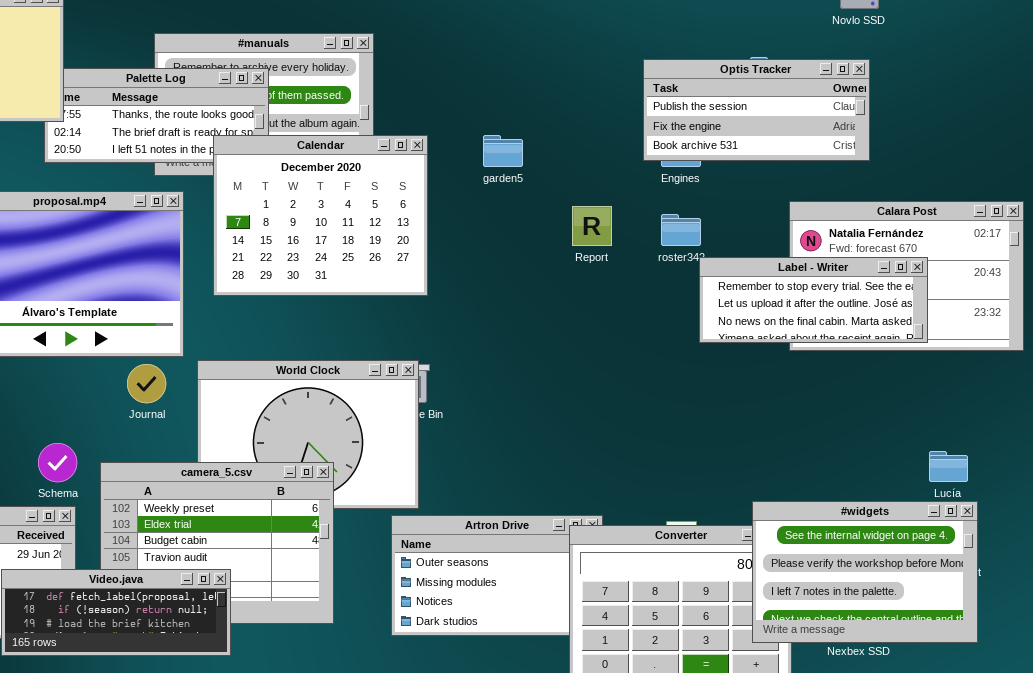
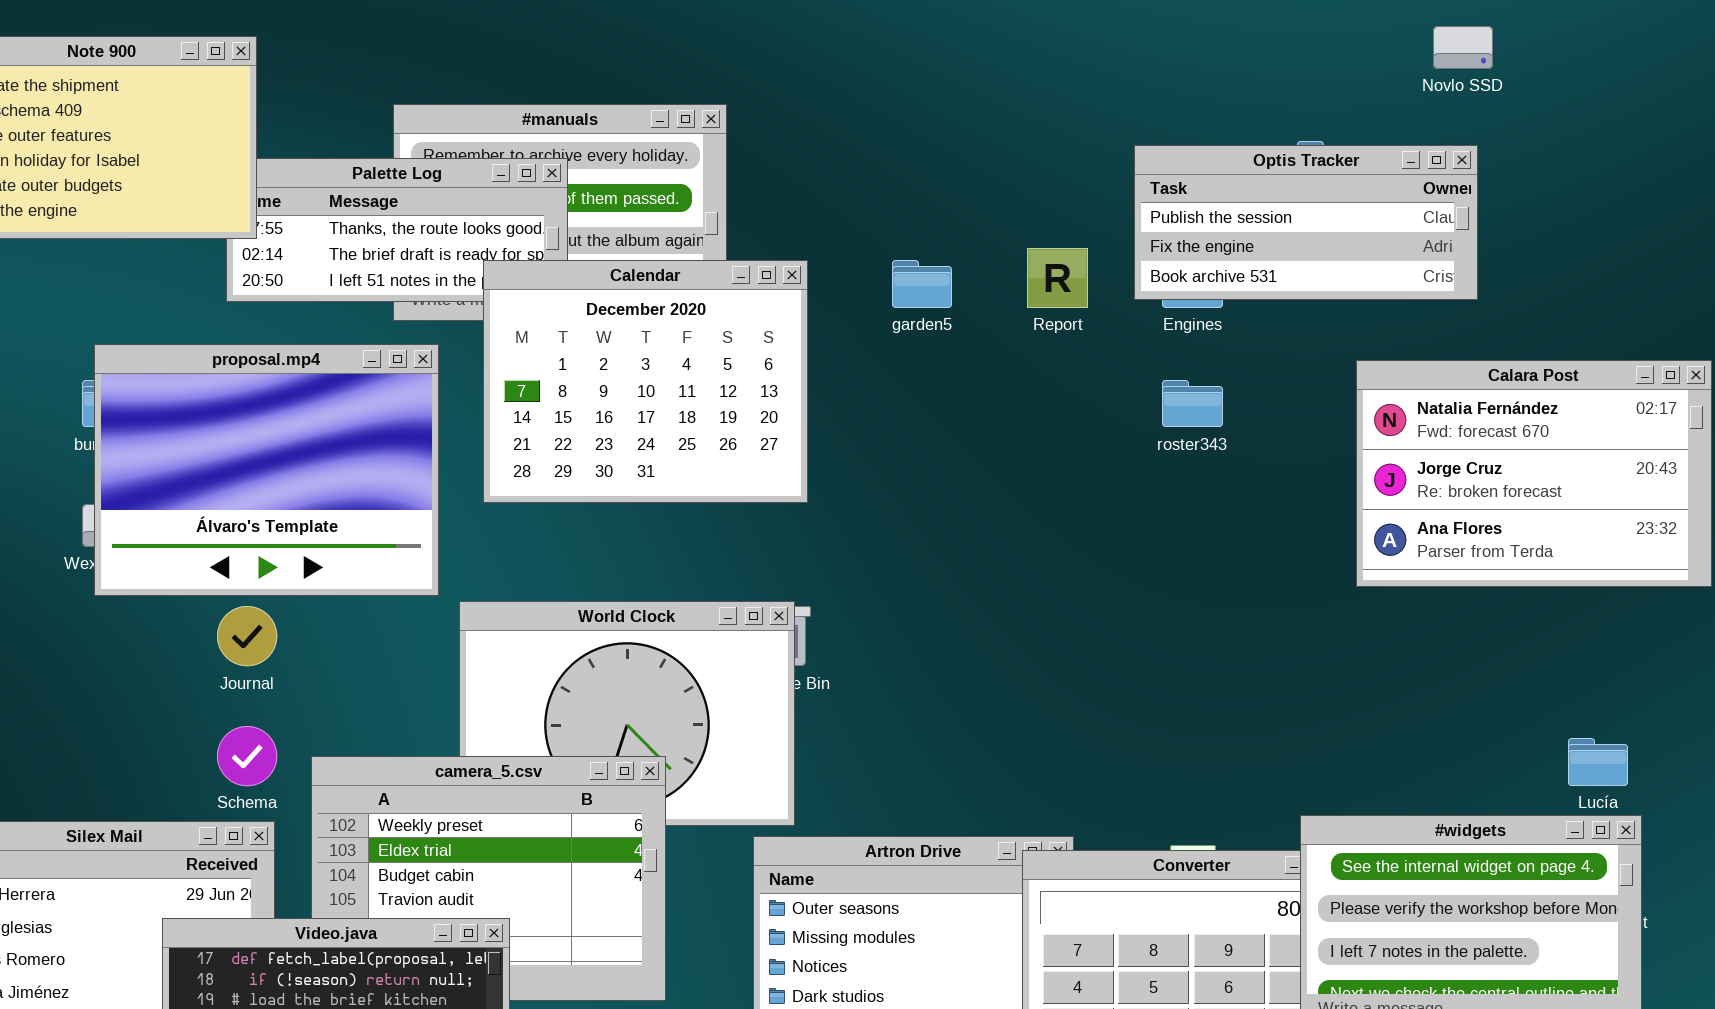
Report: [572,206,612,246] -> [1027,248,1088,308], moved
Label - Writer: [699,257,928,343] -> none, closed
Journal: [127,364,166,403] -> [217,606,277,666], moved

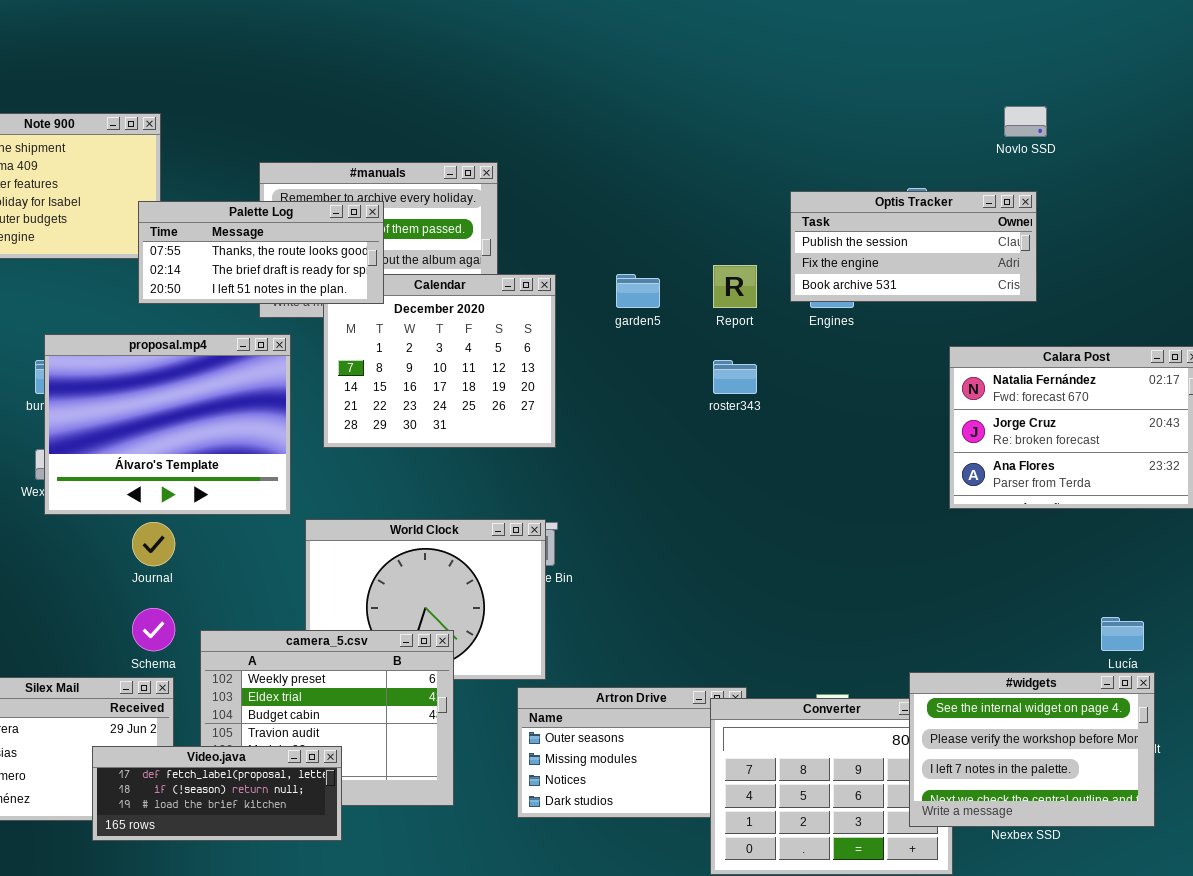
Palette Log: [226,158,568,302] -> [138,201,384,304], raised
roster343: [1162,380,1223,427] -> [713,360,757,394], moved

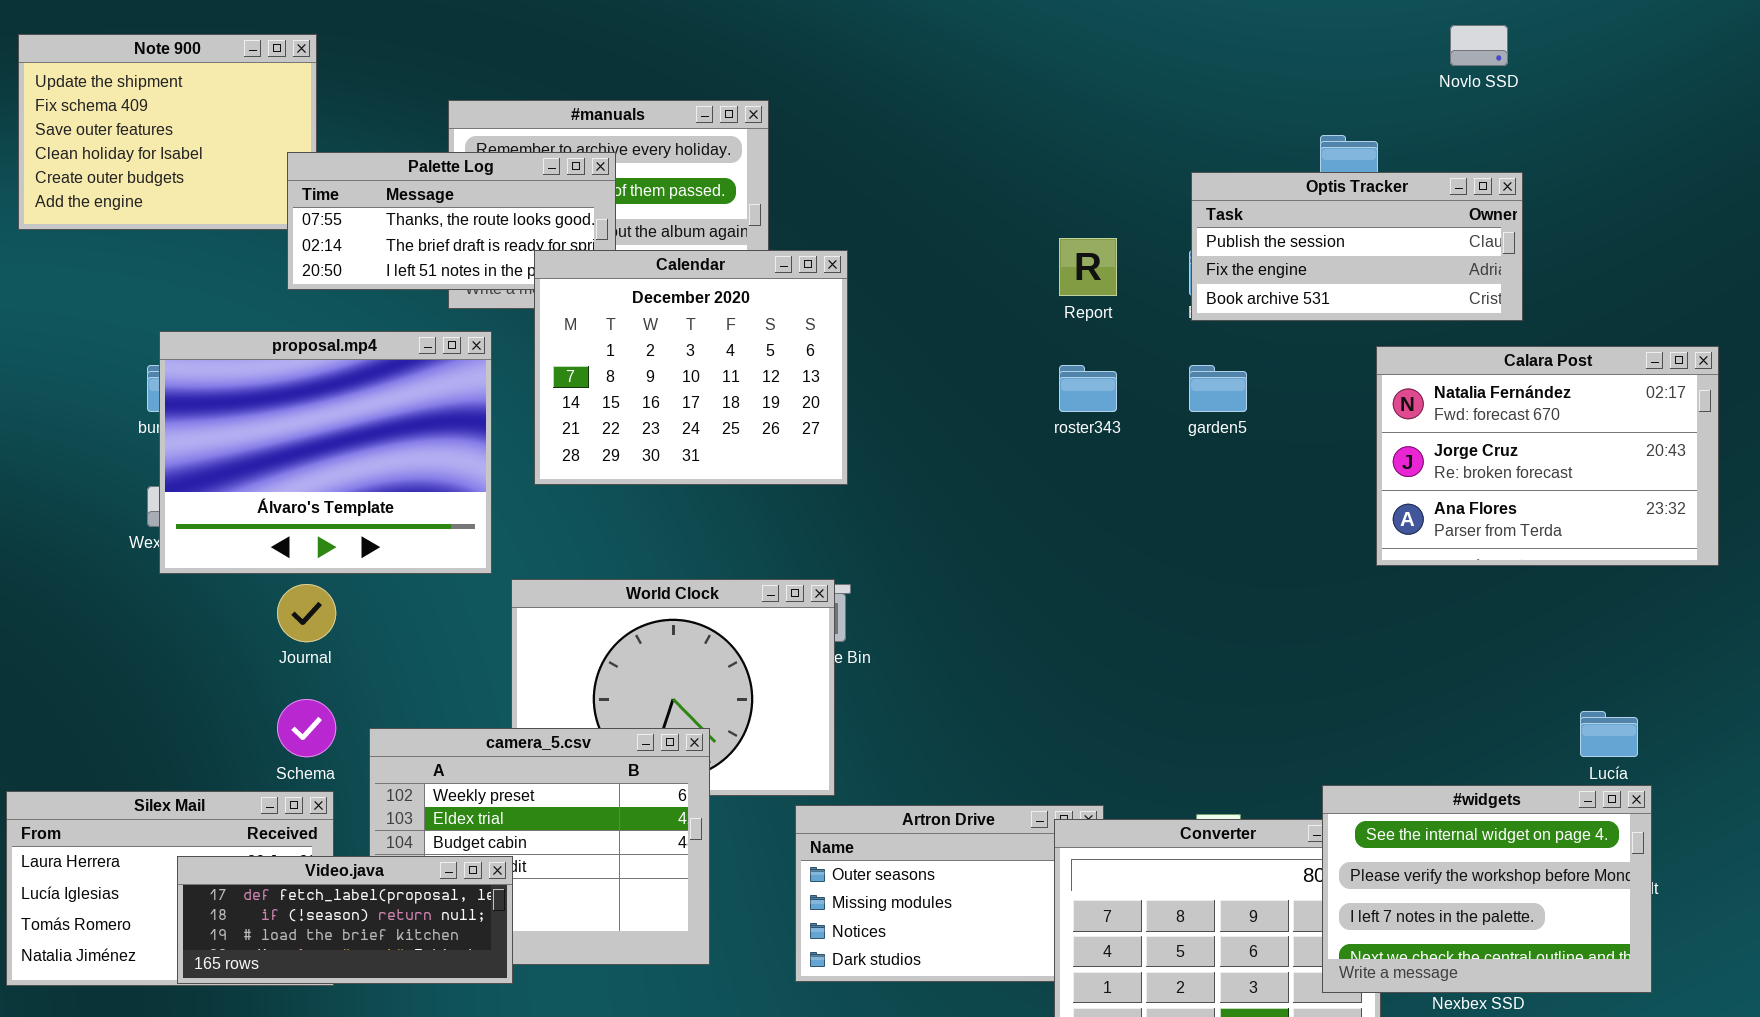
Optis Tracker: [790,191,1037,302] -> [1191,172,1523,321], moved
Calendar: [323,274,556,448] -> [534,250,848,485], raised
garden5: [616,274,660,308] -> [1189,365,1247,412], moved
Video.java: [92,746,342,841] -> [177,856,513,984], moved

